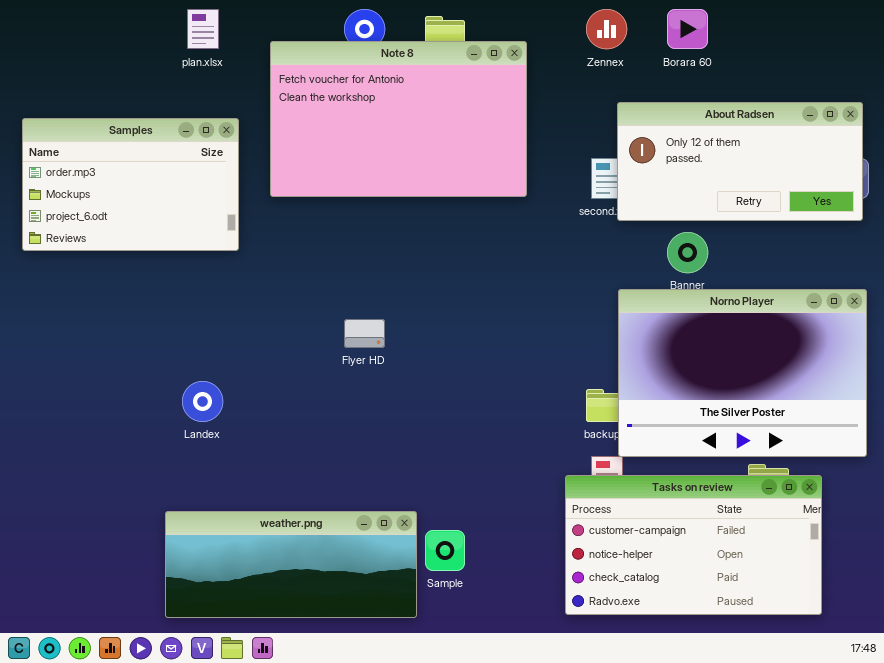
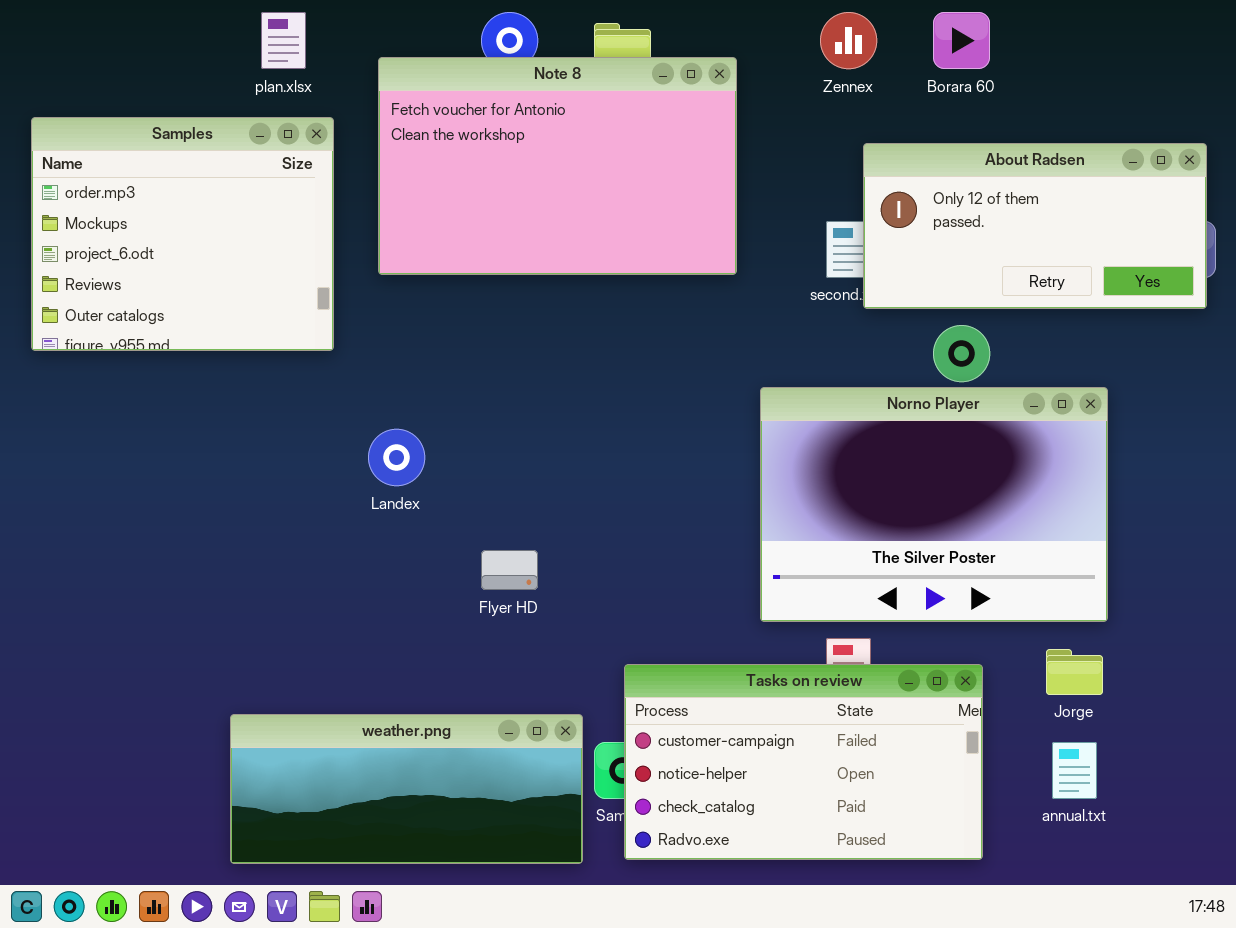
Samples: [22,118,239,251] -> [31,117,334,351], resized
Norno Player: [618,289,867,457] -> [760,387,1108,622], moved
Flyer HD: [344,319,385,348] -> [481,550,538,590], moved
Landex: [182,381,223,422] -> [368,429,425,486], moved
Tasks on review: [565,475,822,615] -> [624,664,983,860], moved

